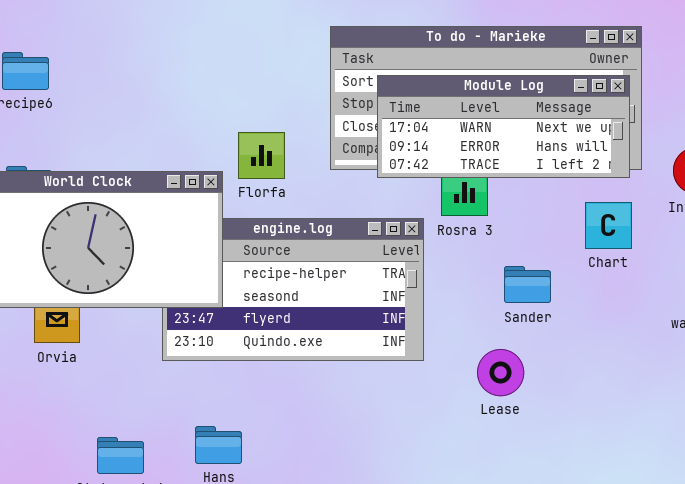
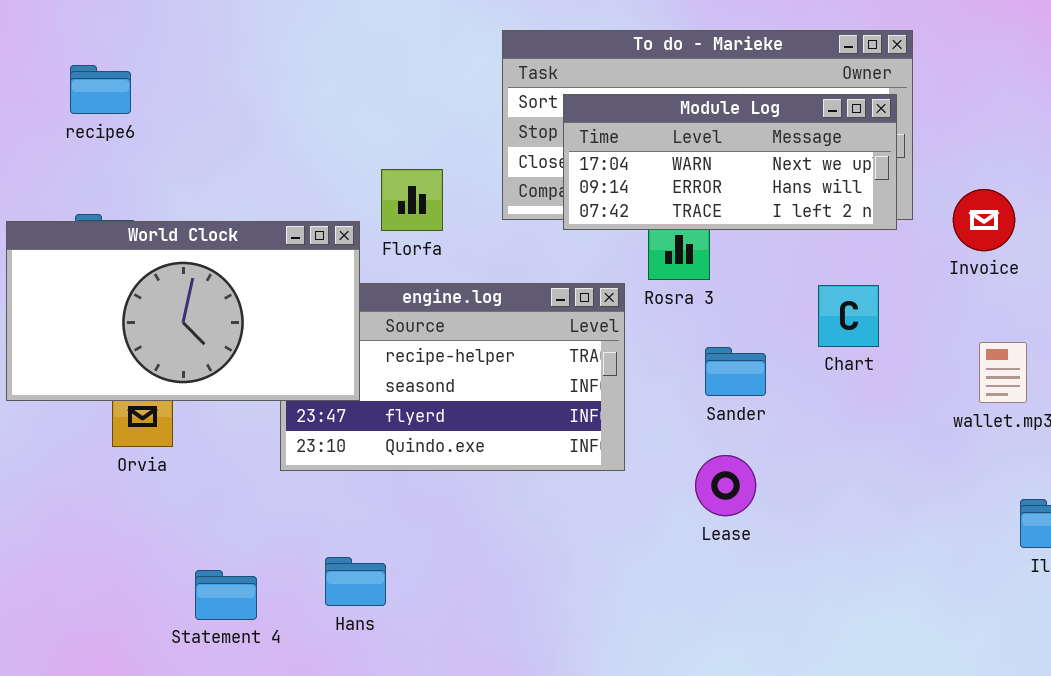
Chart: [585,202,632,249] -> [818,285,879,347], moved
Sander: [504,266,551,303] -> [705,347,766,396], moved

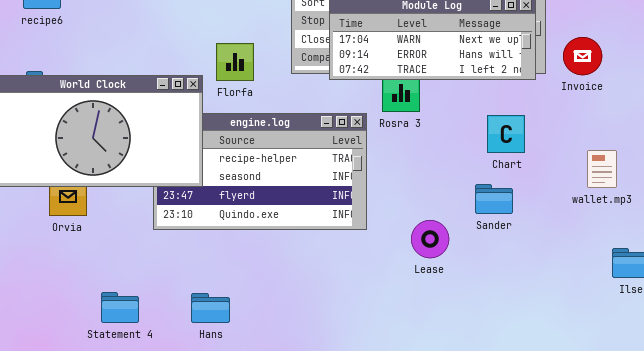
Invoice: [953,189,1015,251] -> [563,37,602,75], moved
Sander: [705,347,766,396] -> [475,184,513,214], moved
Hans: [325,557,386,606] -> [191,293,230,323], moved

